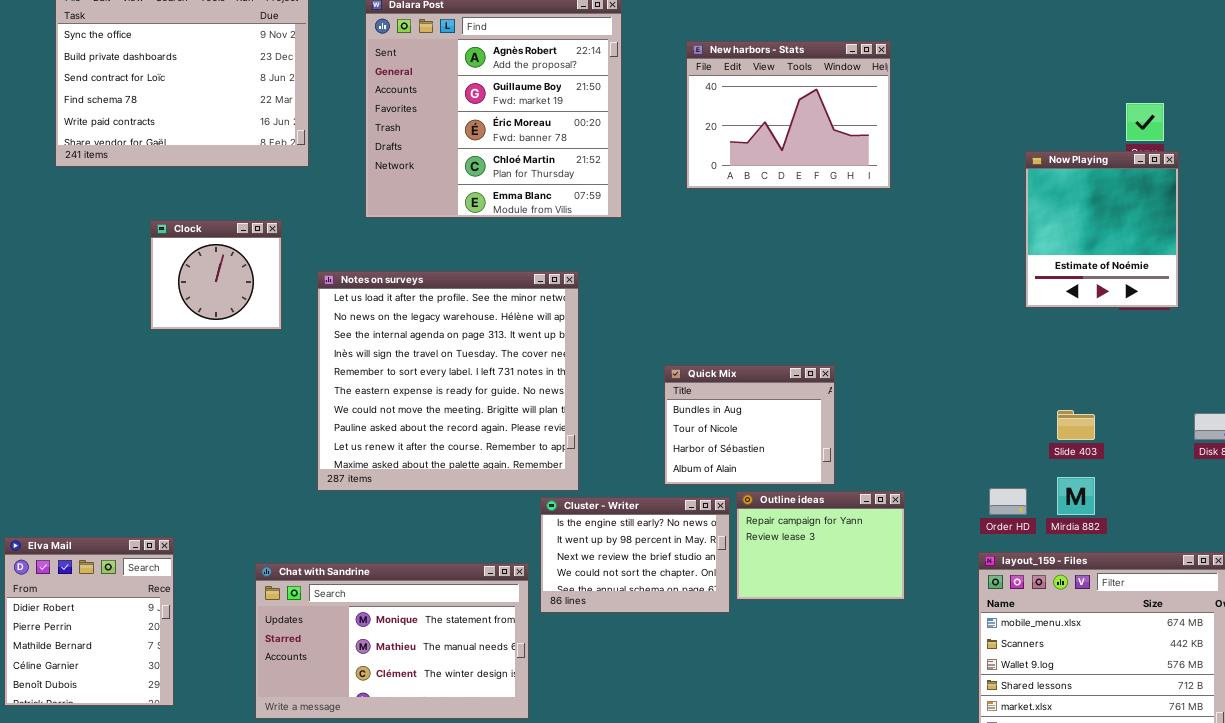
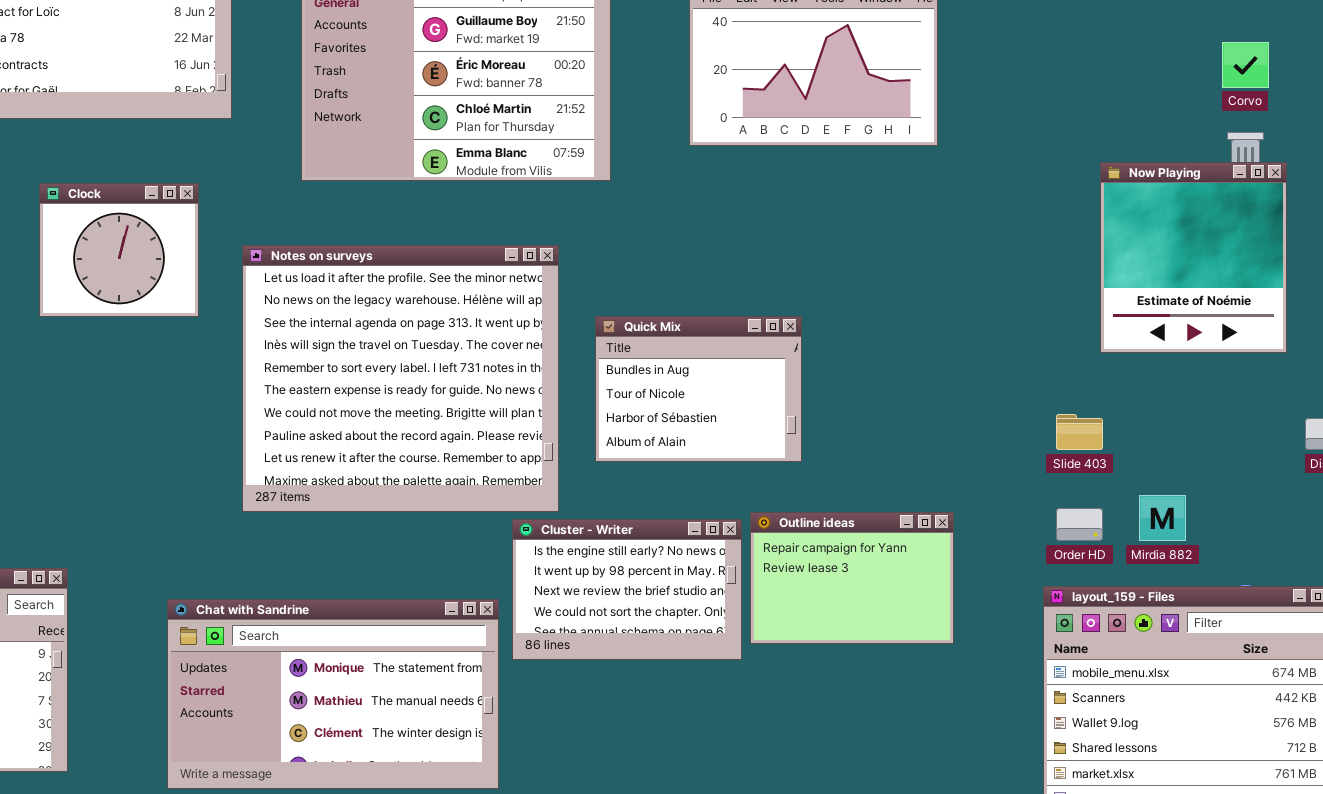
Now Playing: [1025,151,1179,308] -> [1100,162,1287,353], moved
Quick Mix: [664,365,835,485] -> [595,316,802,462], moved
Slide 403: [1057,410,1095,440] -> [1056,414,1103,450], moved

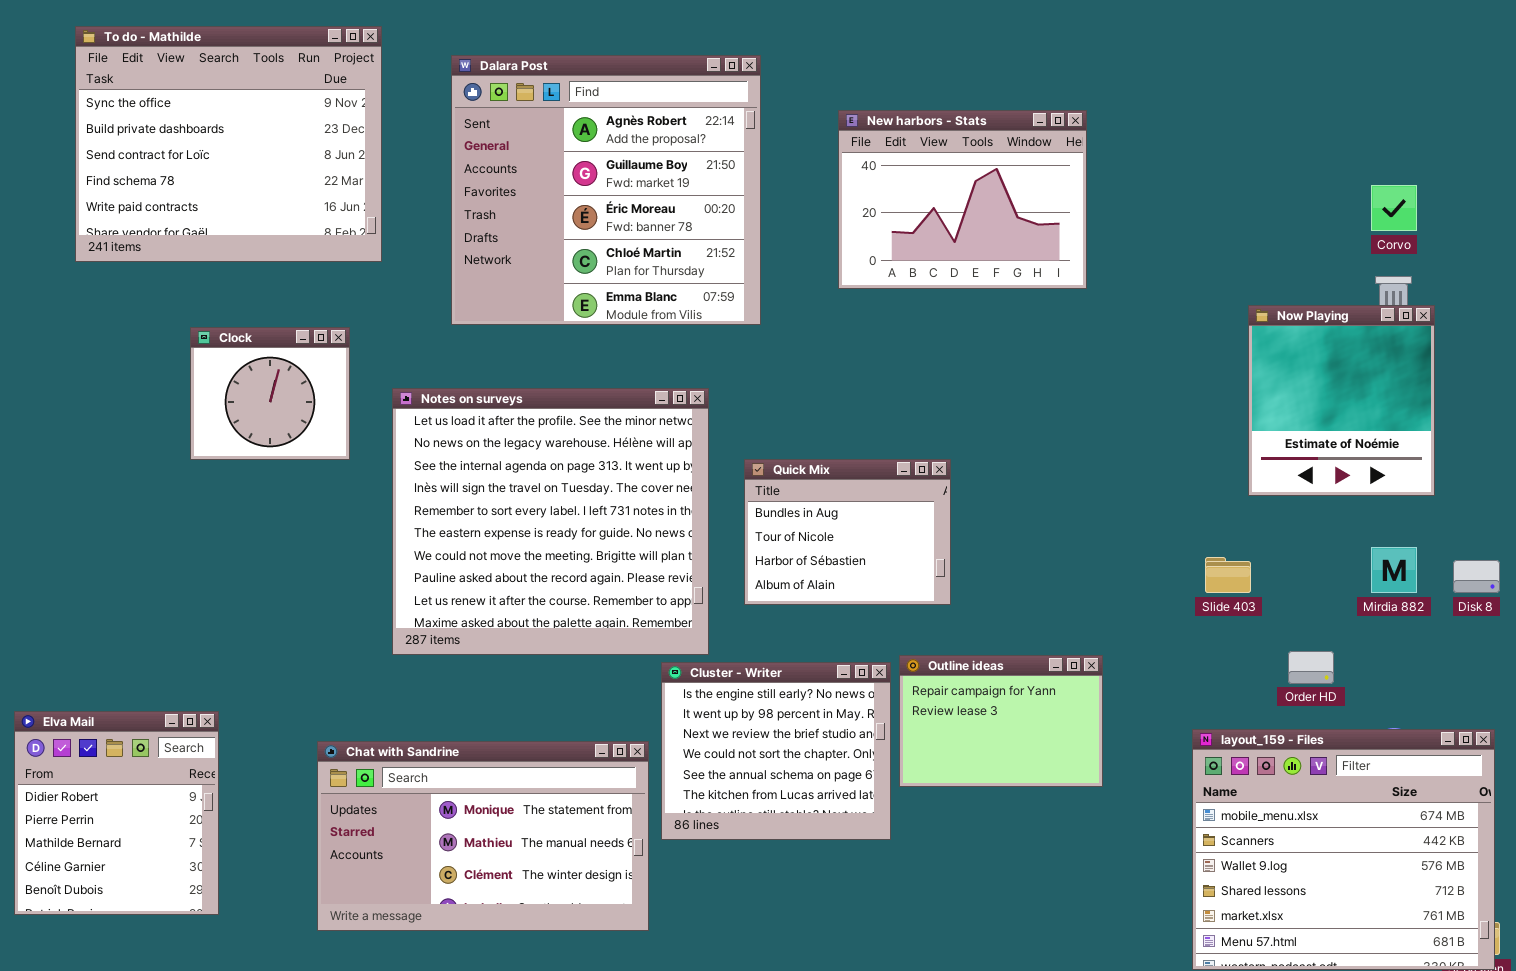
Mirdia 882: [1139,495,1186,541] -> [1371,547,1417,593], moved
Order HD: [1056,508,1103,541] -> [1288,651,1334,684], moved
Cluster - Writer: [512,519,742,660] -> [661,662,891,840], resized

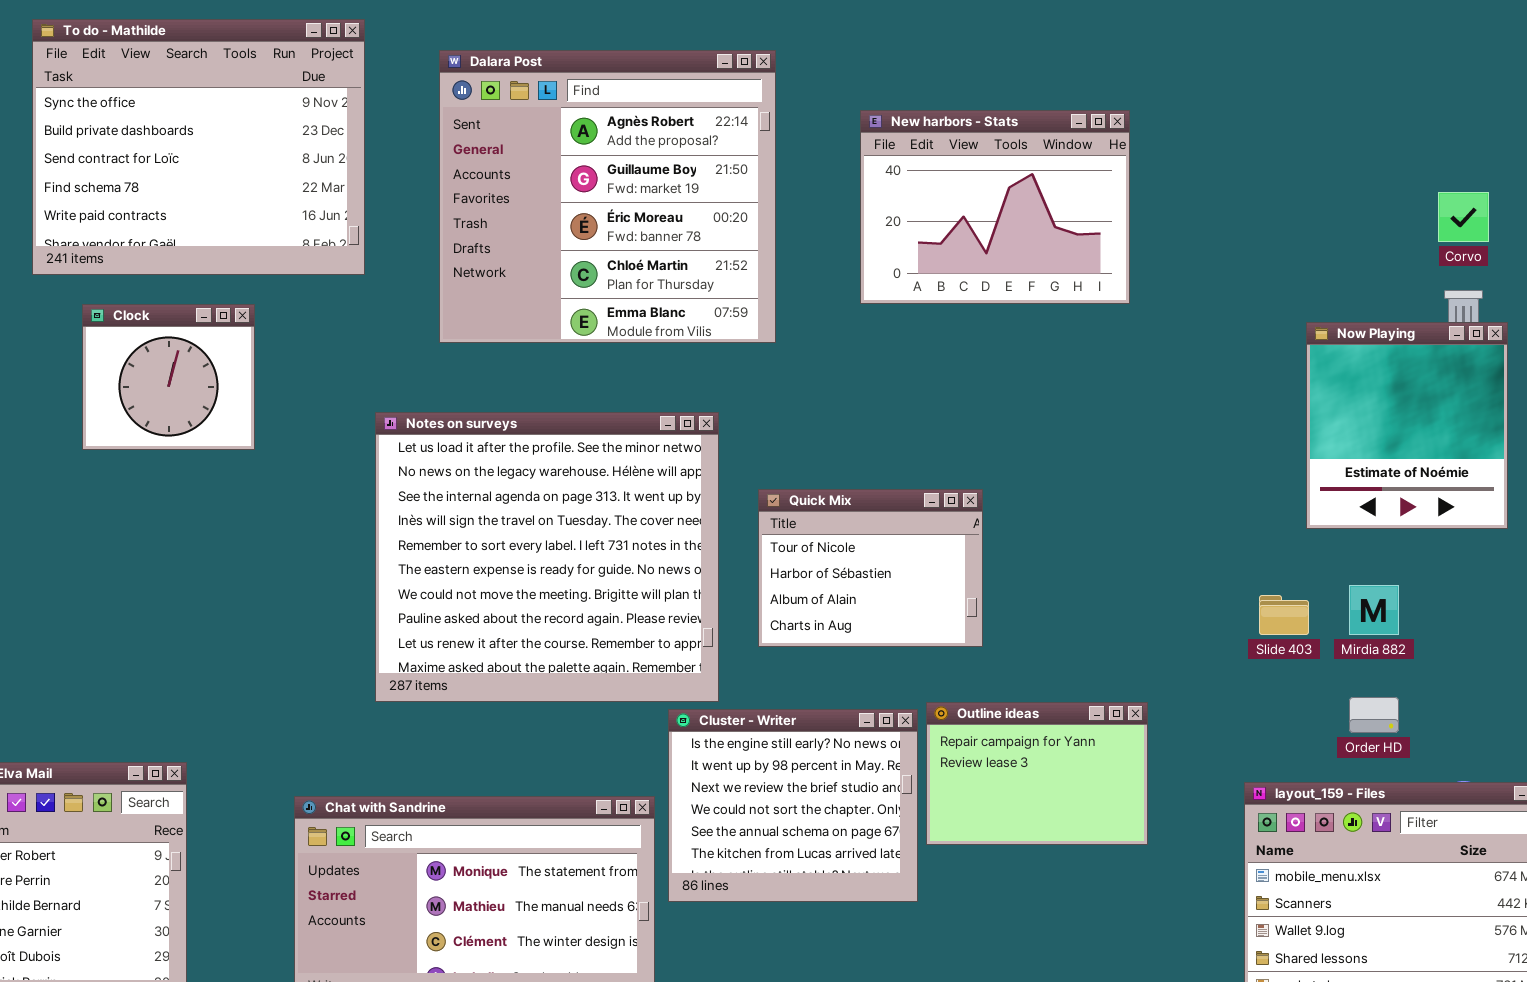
Clock: [190,327,350,460] -> [82,304,255,450], moved
Quick Mix: [744,459,951,605] -> [758,489,983,647], scrolled down 1 row
Mirdia 882: [1371,547,1417,593] -> [1349,585,1399,635], moved

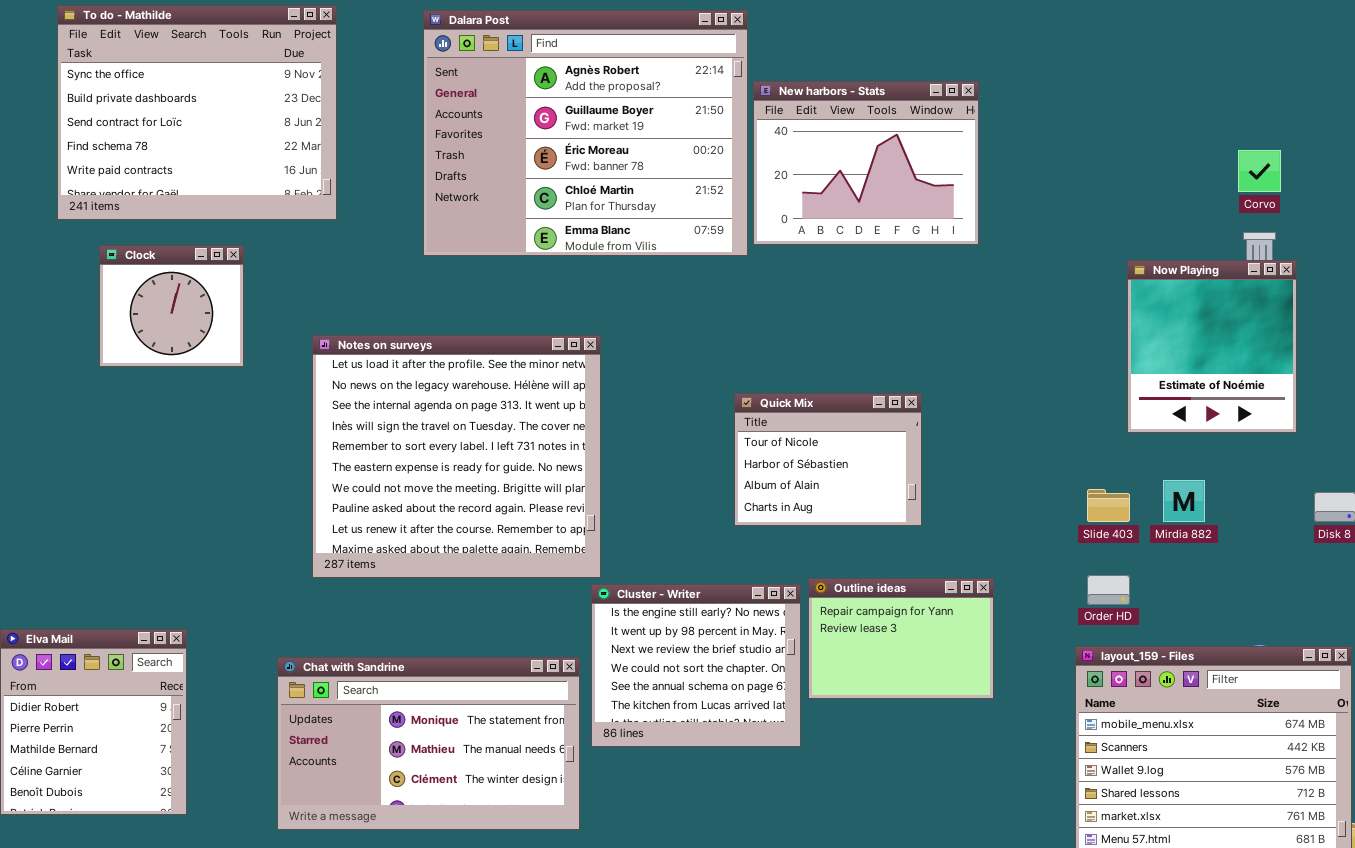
Dalara Post: [439,50,776,343] -> [423,10,748,256], moved, resized
Notes on surveys: [375,412,719,702] -> [312,335,601,578], moved
Quick Mix: [758,489,983,647] -> [734,393,922,526], moved
Order HD: [1349,697,1399,733] -> [1087,575,1130,605], moved

